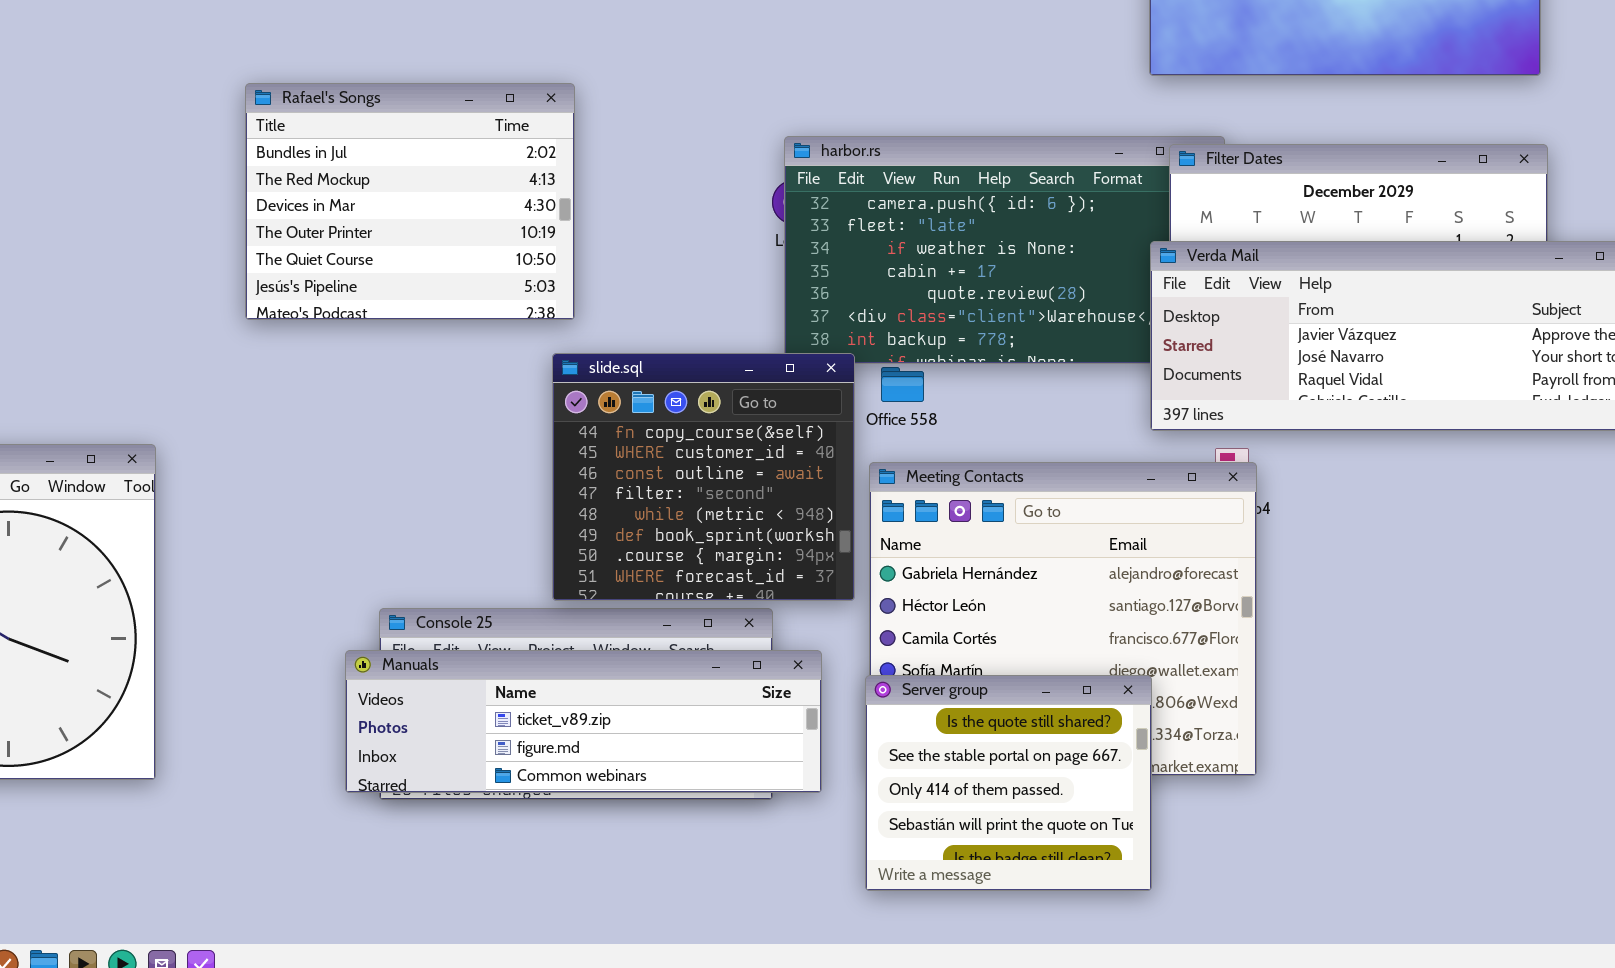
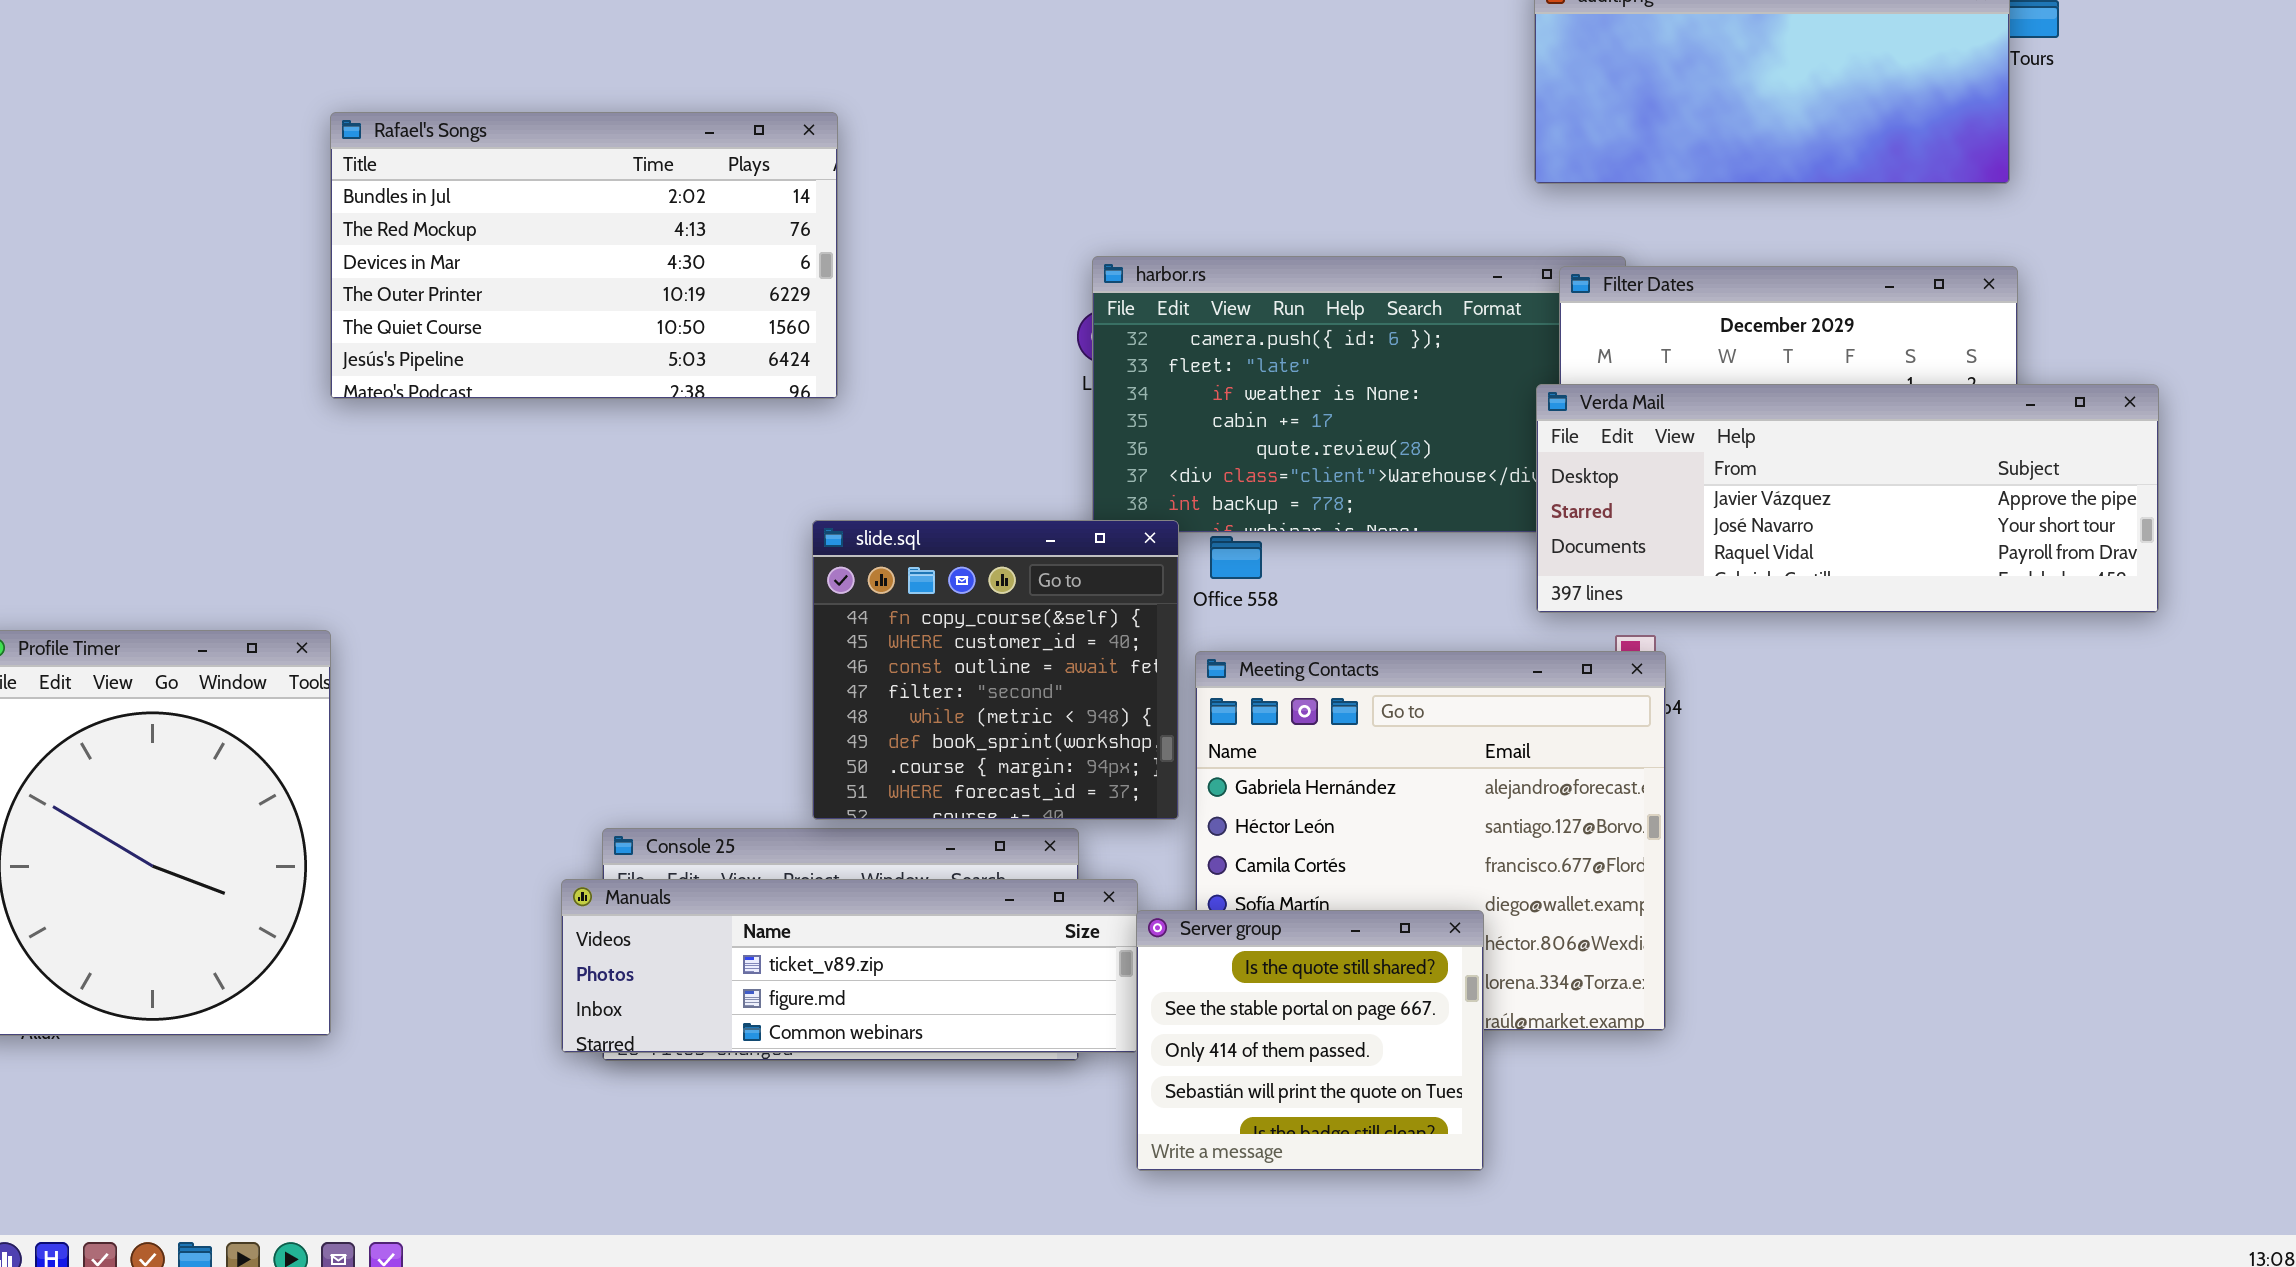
Rafael's Songs: [245,83,575,320] -> [330,112,838,399], moved, resized
Server group: [865,675,1152,891] -> [1136,910,1484,1171], moved

